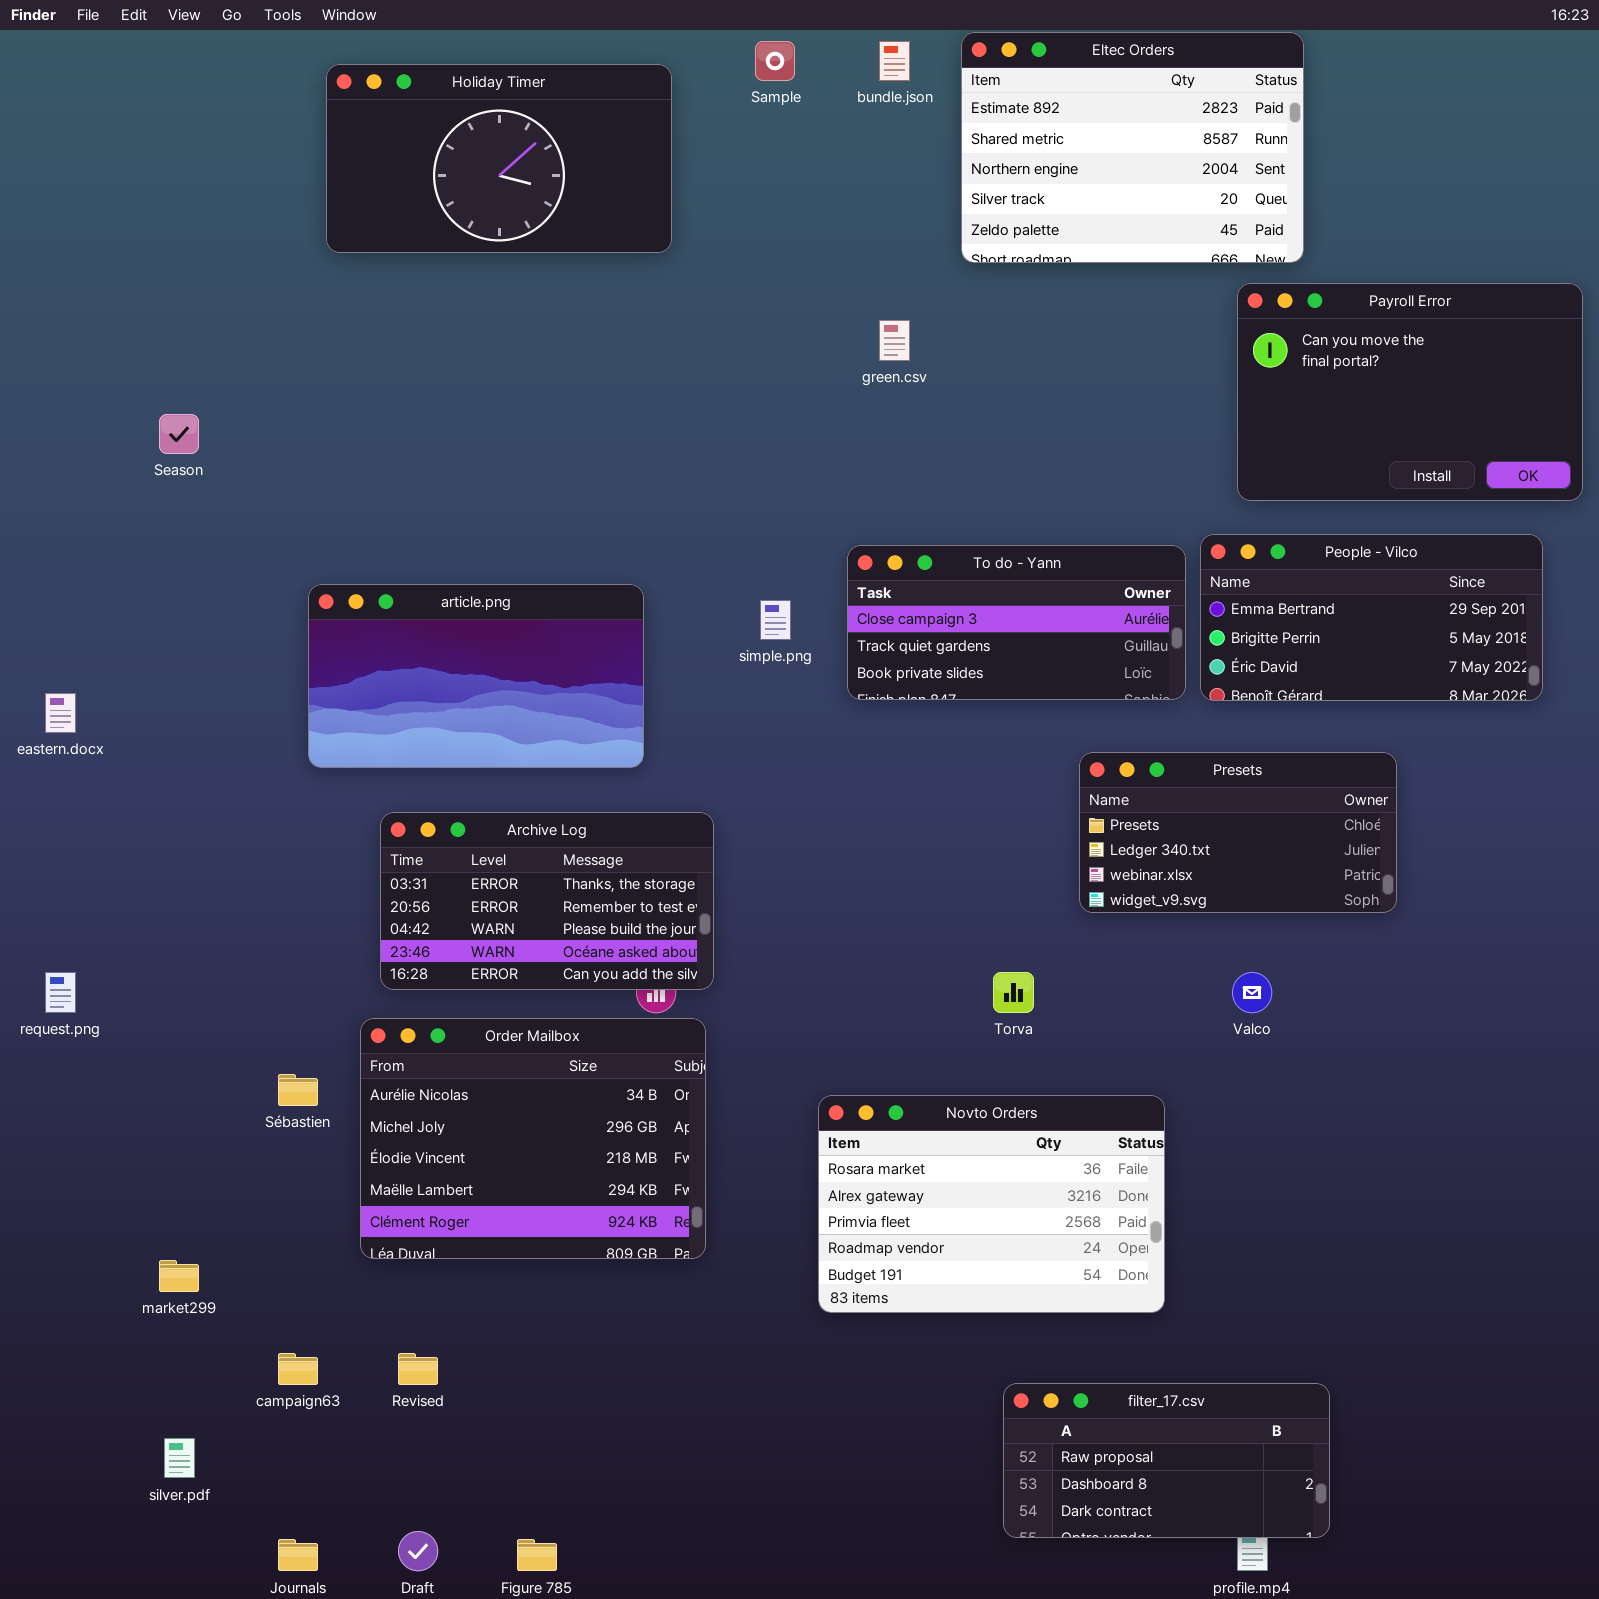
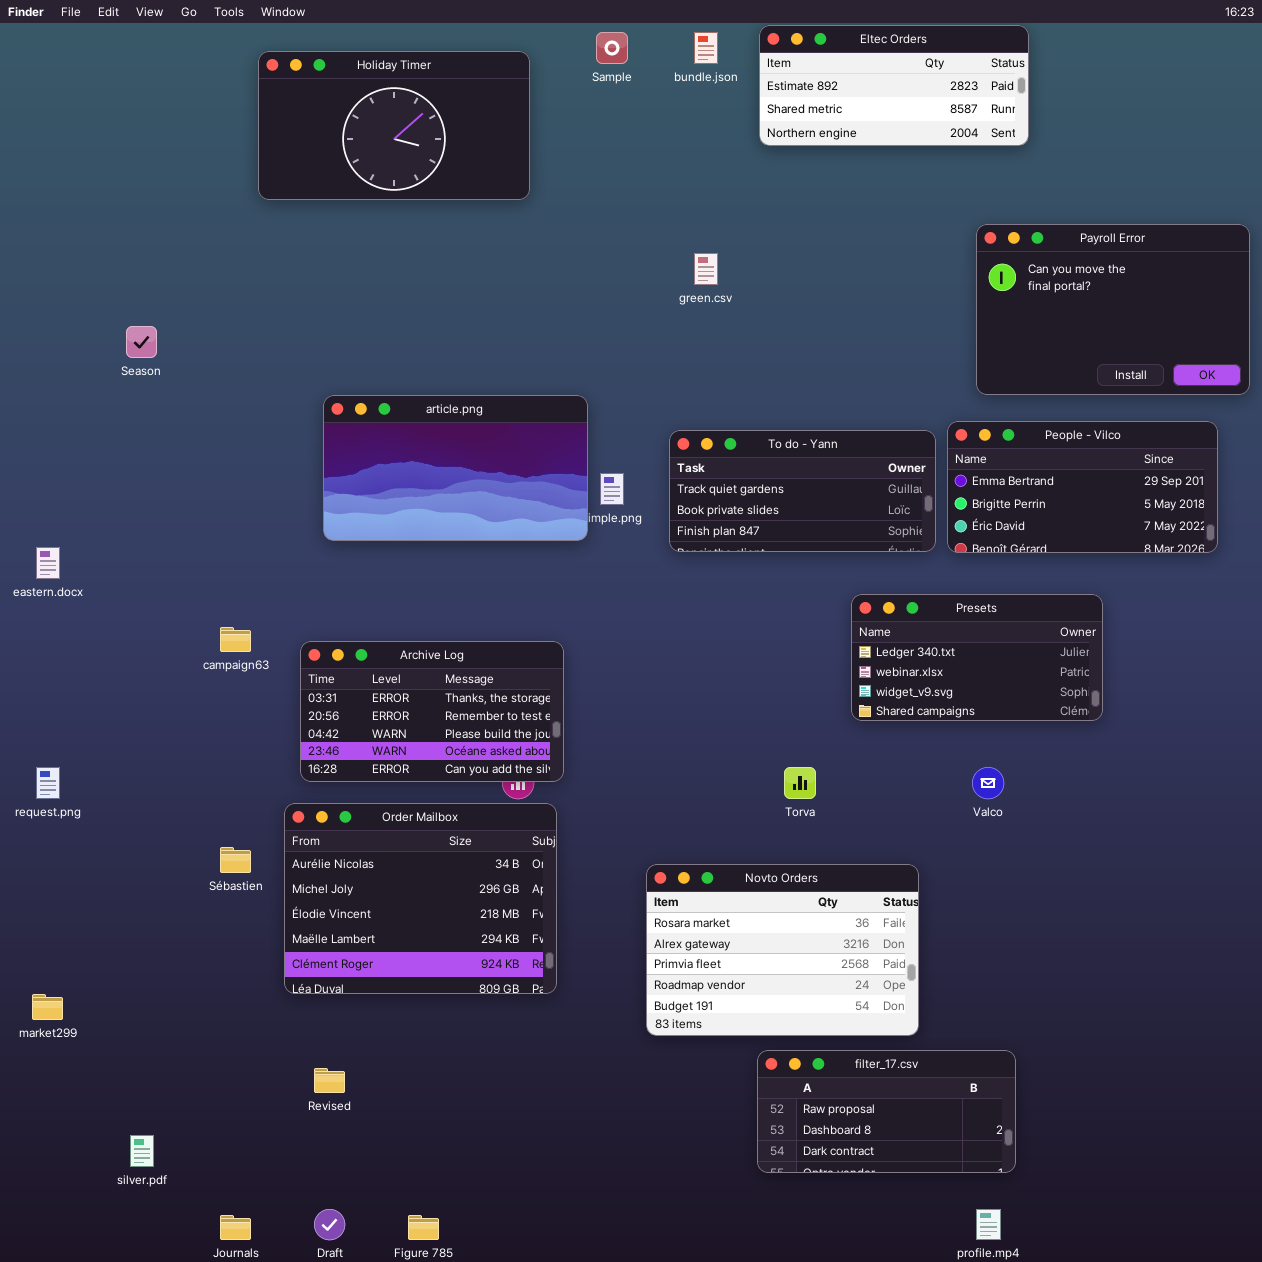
Eltec Orders: [961,32,1304,263] -> [759,25,1029,146], resized
To do - Yann: [847,545,1186,700] -> [669,430,936,552], scrolled down 1 row
article.png: [308,584,644,768] -> [323,395,588,541], moved
Presets: [1079,752,1397,913] -> [851,594,1103,721], scrolled down 1 row
market299: [159,1260,199,1292] -> [32,994,63,1020], moved
campaign63: [278,1353,318,1385] -> [220,627,251,652], moved
filter_17.csv: [1003,1383,1330,1538] -> [757,1050,1016,1173], moved

